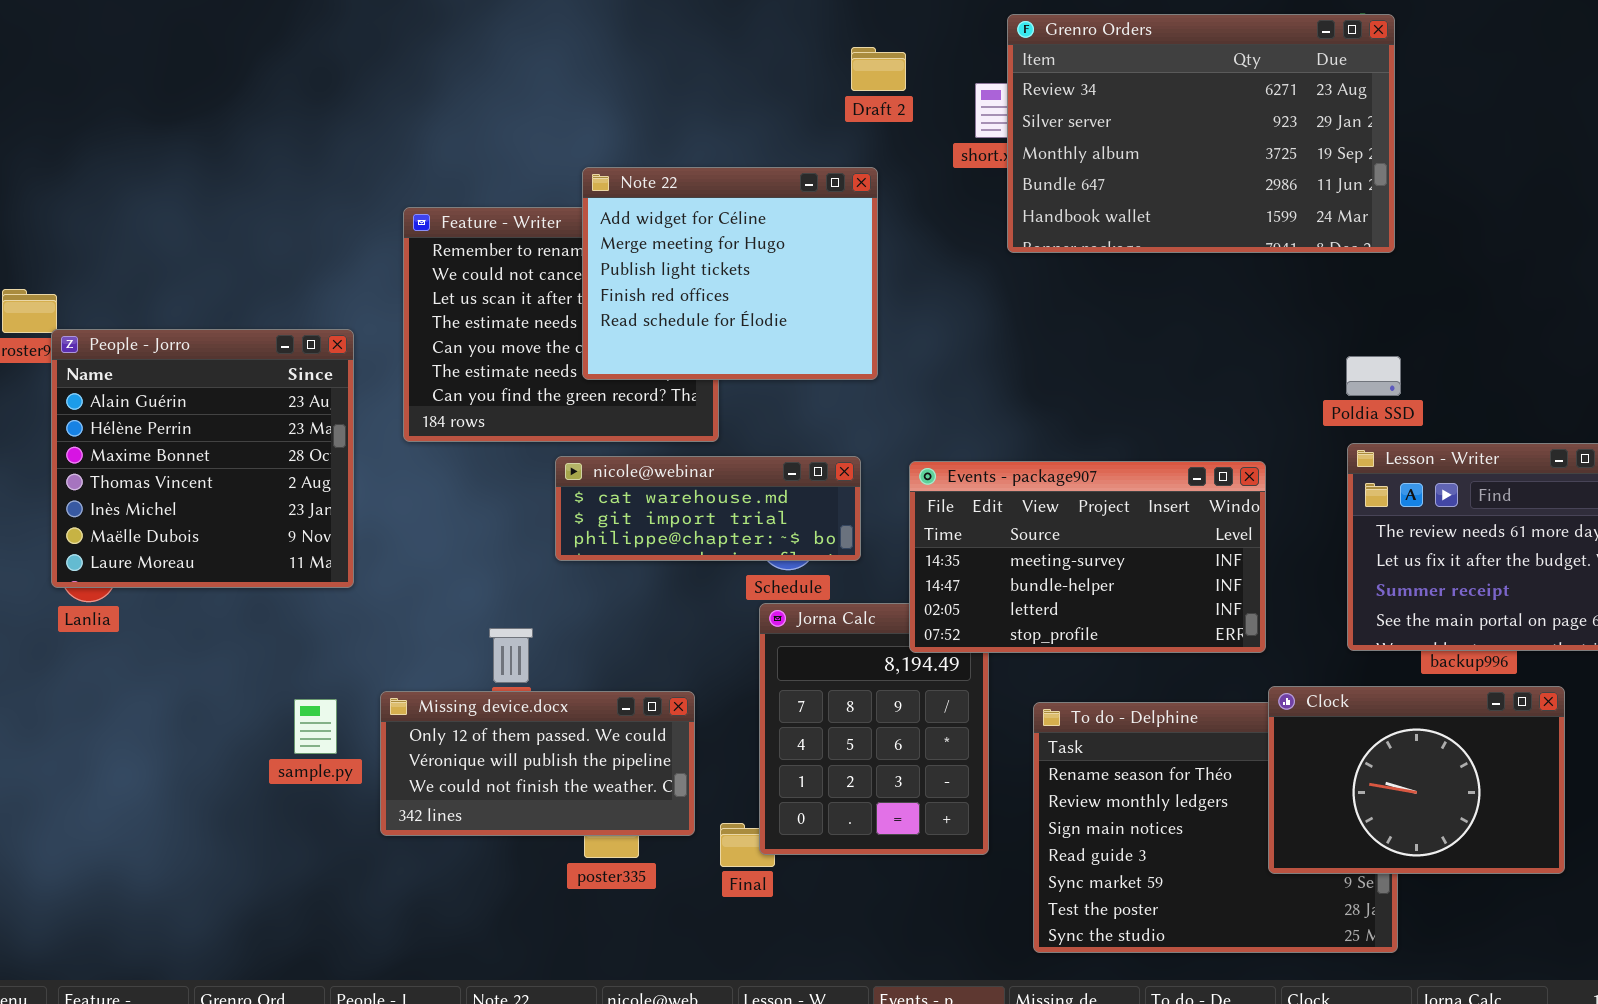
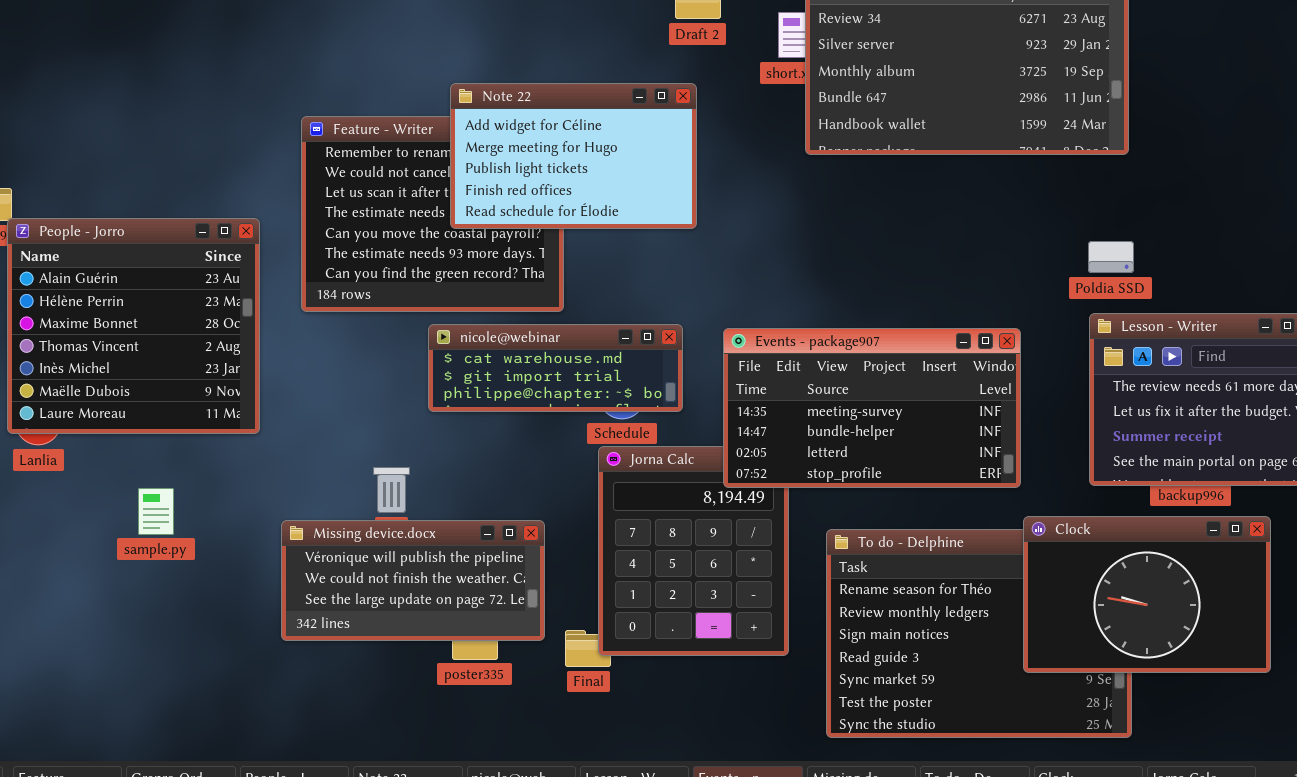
Note 22: [582,167,878,380] -> [450,83,697,229], resized
Missing device.docx: [380,691,695,836] -> [281,520,545,641], scrolled down 1 row
sample.py: [294,699,337,754] -> [138,488,174,535], moved

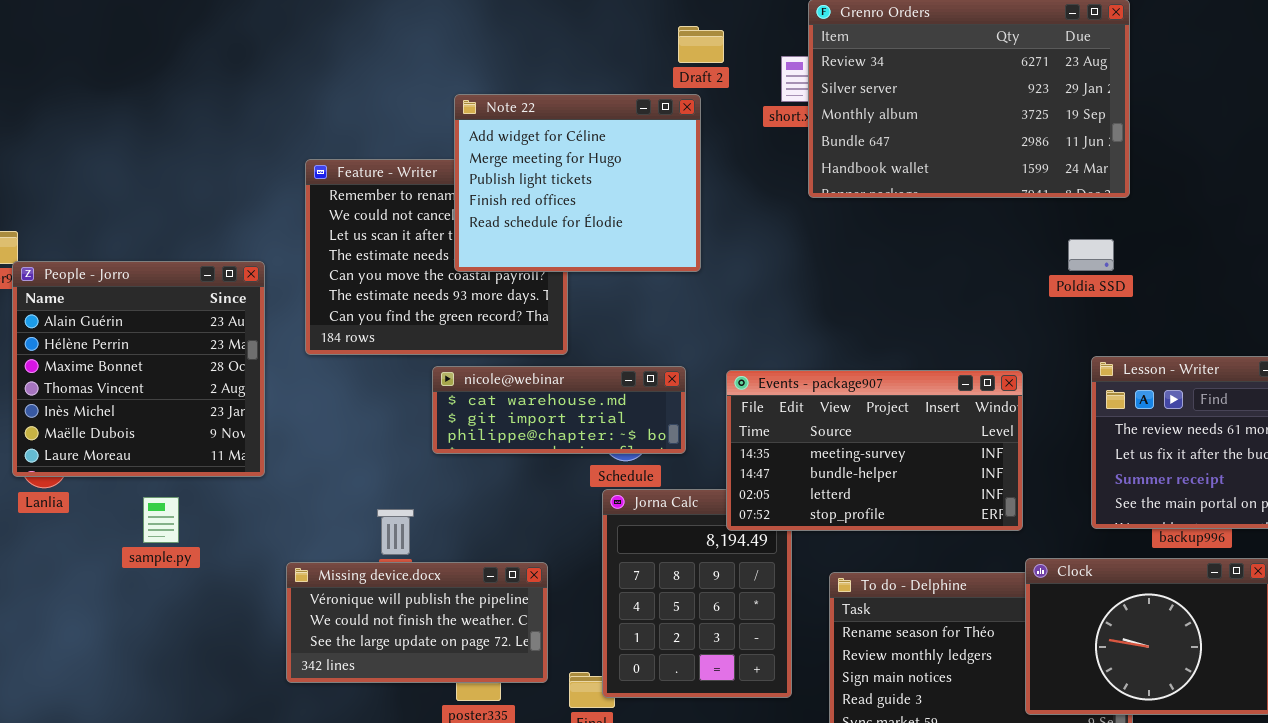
Note 22: [450,83,697,229] -> [454,94,701,272], resized
Poldia SSD: [1088,241,1134,273] -> [1068,239,1114,271], moved
sample.py: [138,488,174,535] -> [143,497,179,543], moved

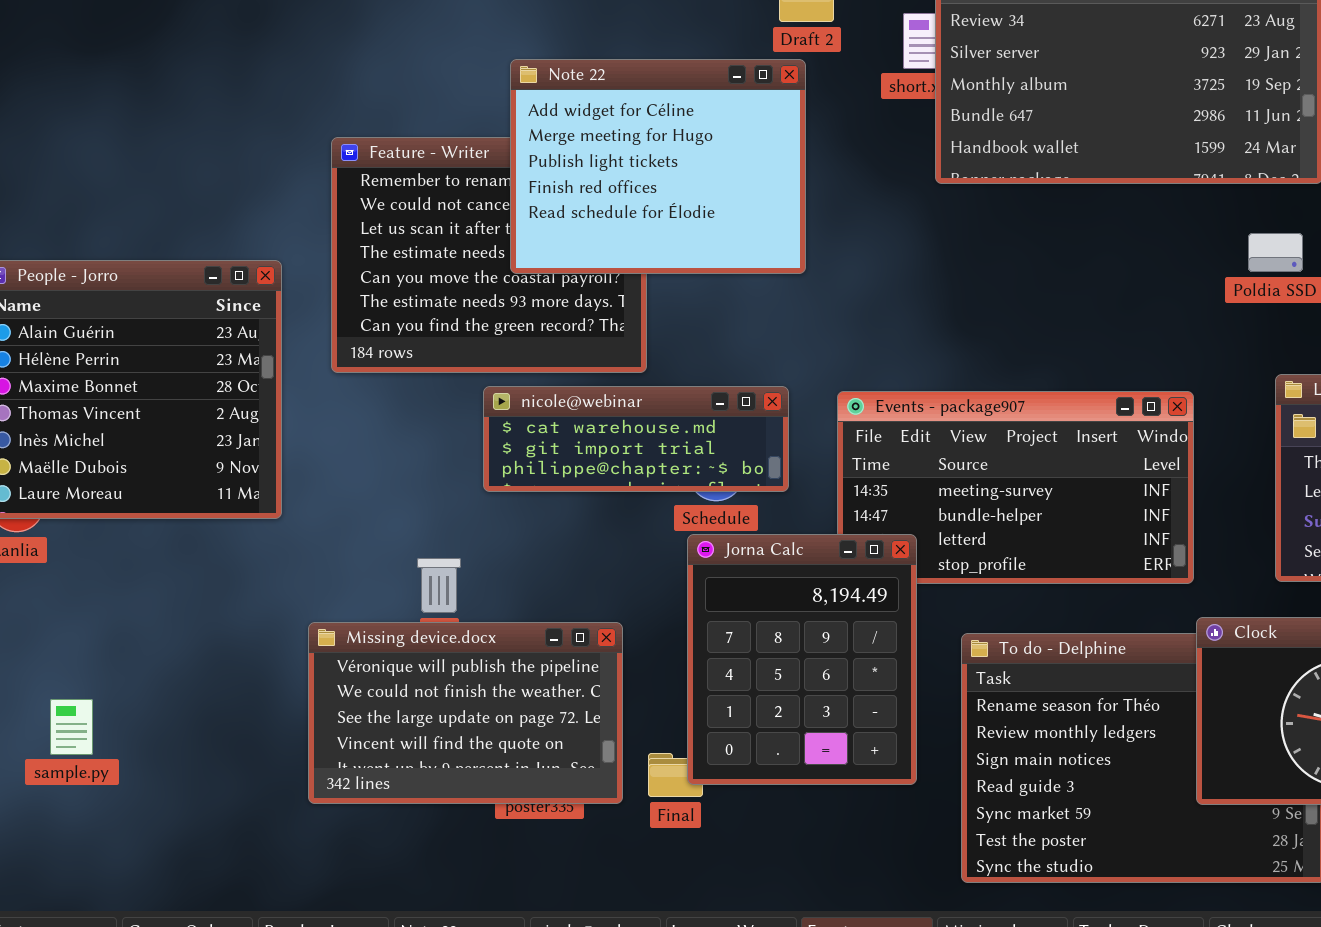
Jorna Calc: [602,489,792,698] -> [687,534,917,785], raised
sample.py: [143,497,179,543] -> [50,699,93,755], moved
Missing device.docx: [286,562,548,683] -> [308,622,623,804], resized

